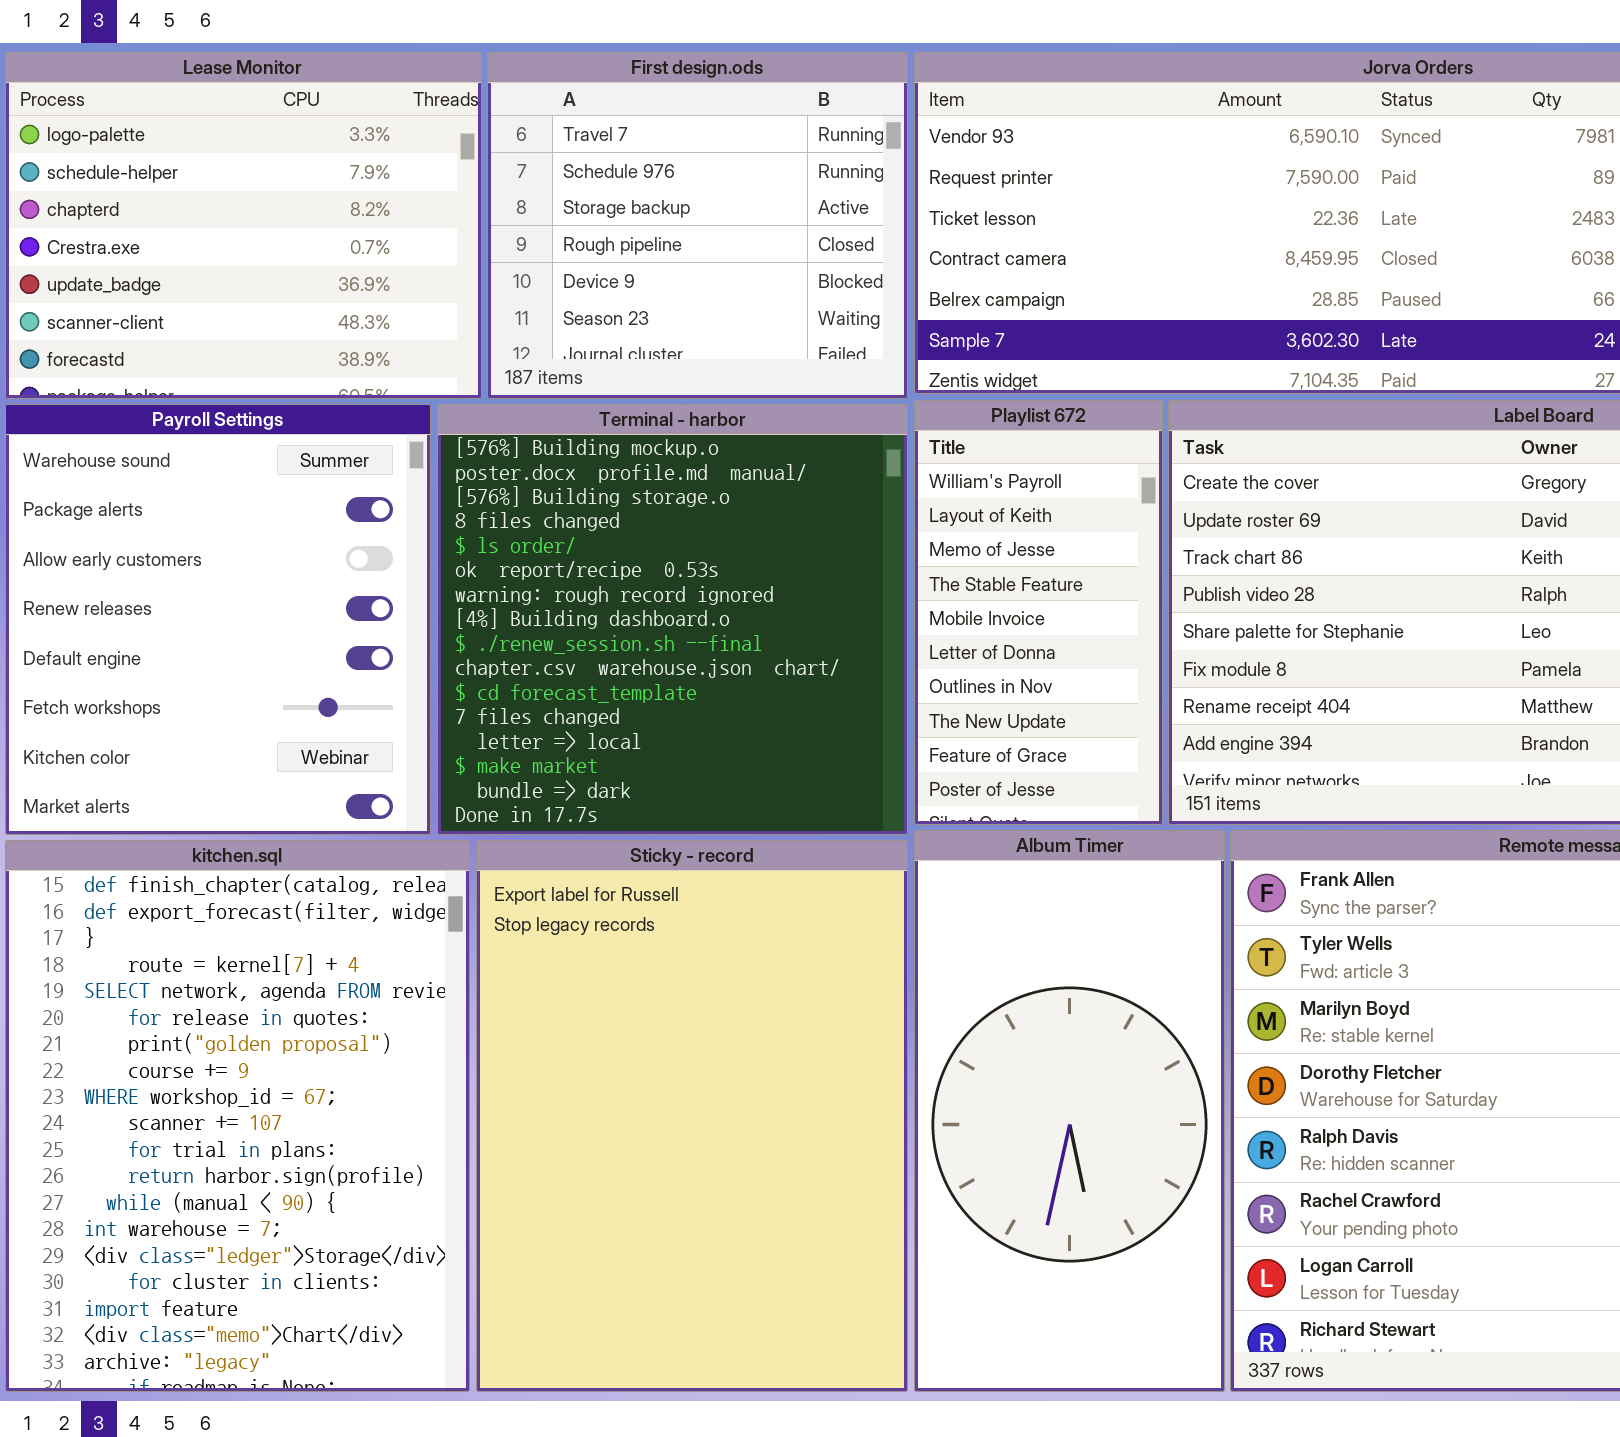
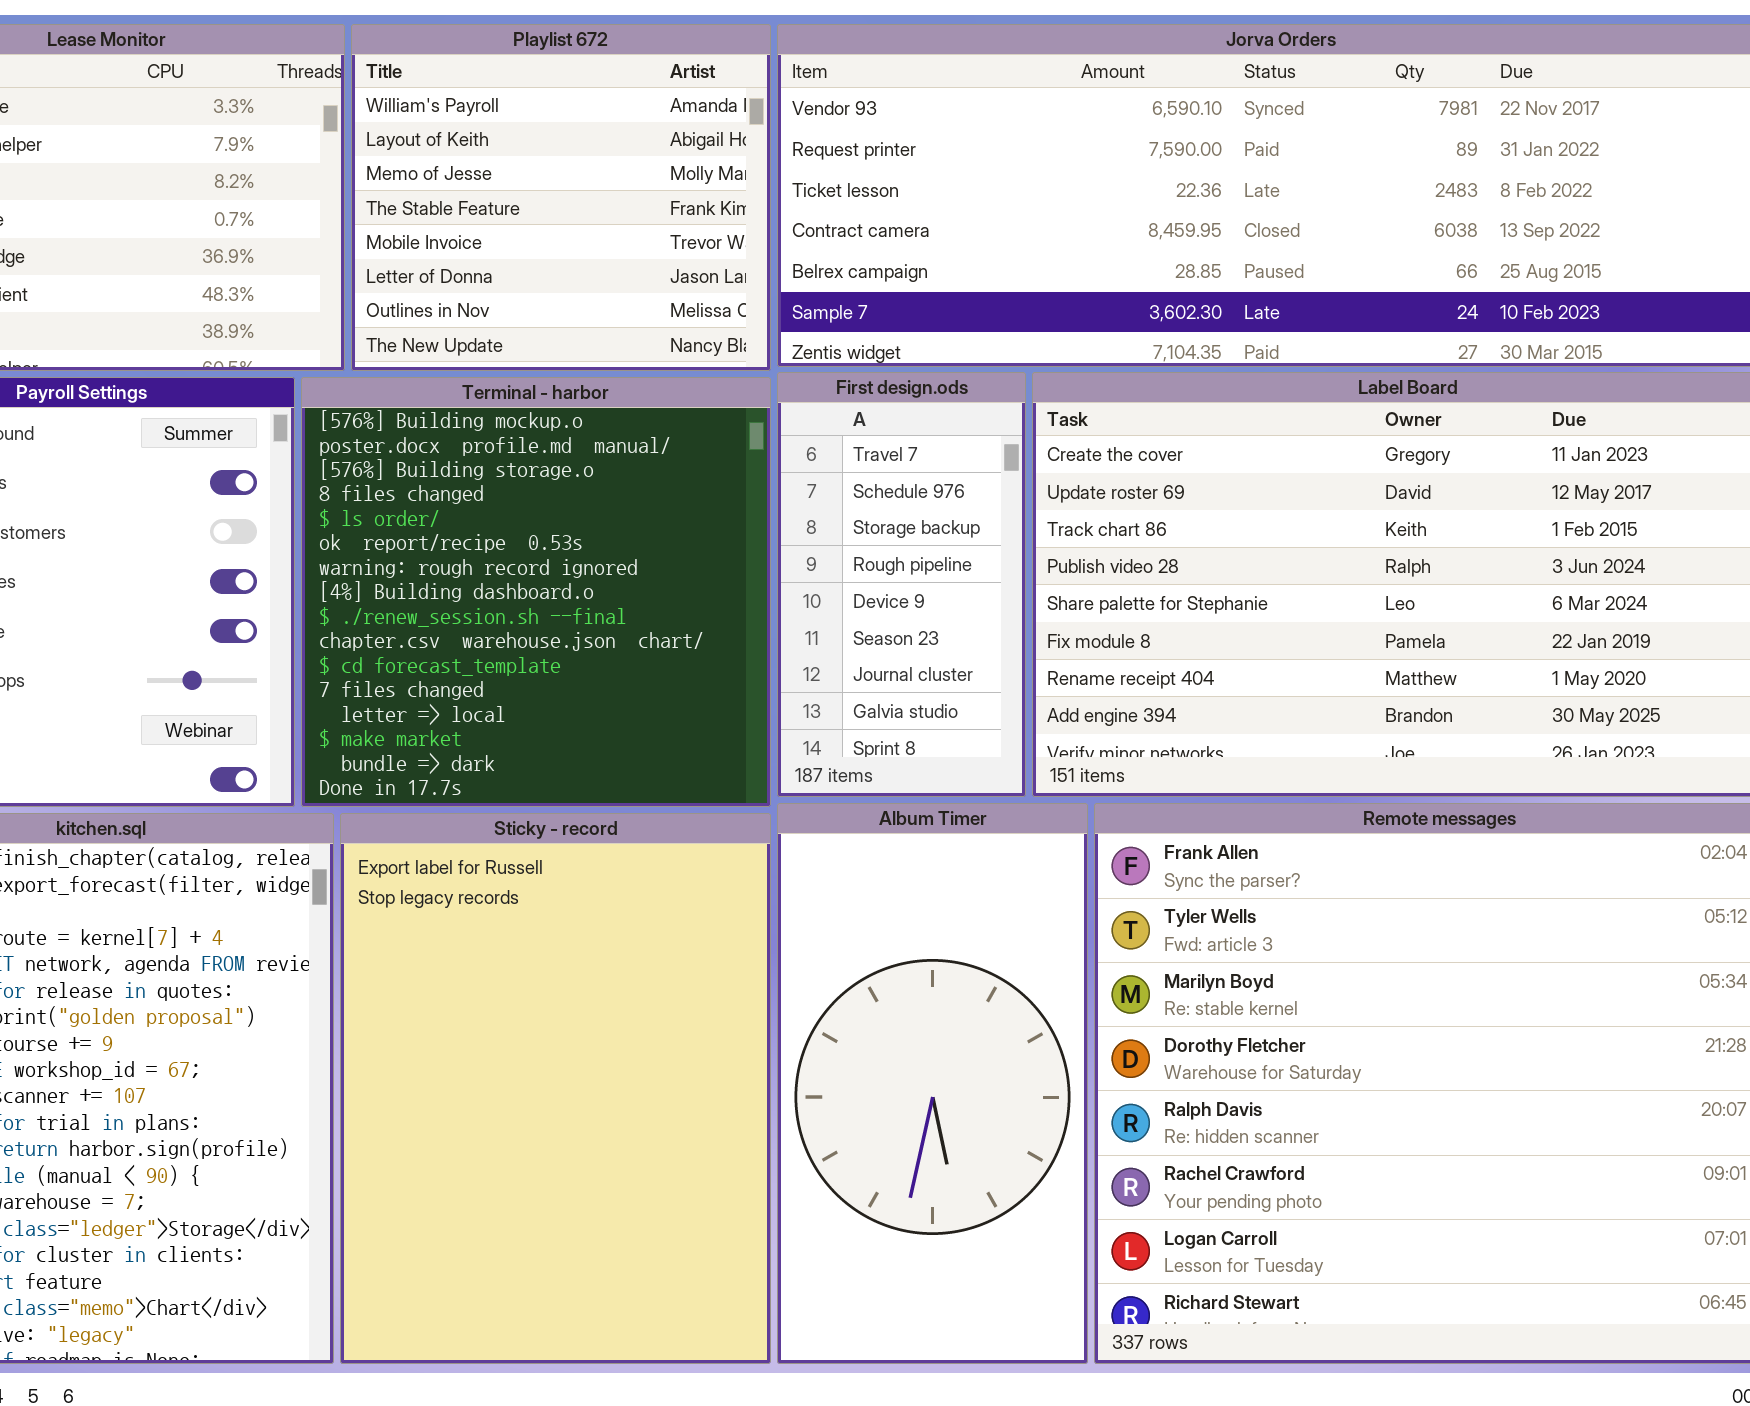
First design.ods: [487,52,908,399] -> [777,372,1026,797], moved, resized
Playlist 672: [914,400,1163,825] -> [351,24,771,371], moved, resized

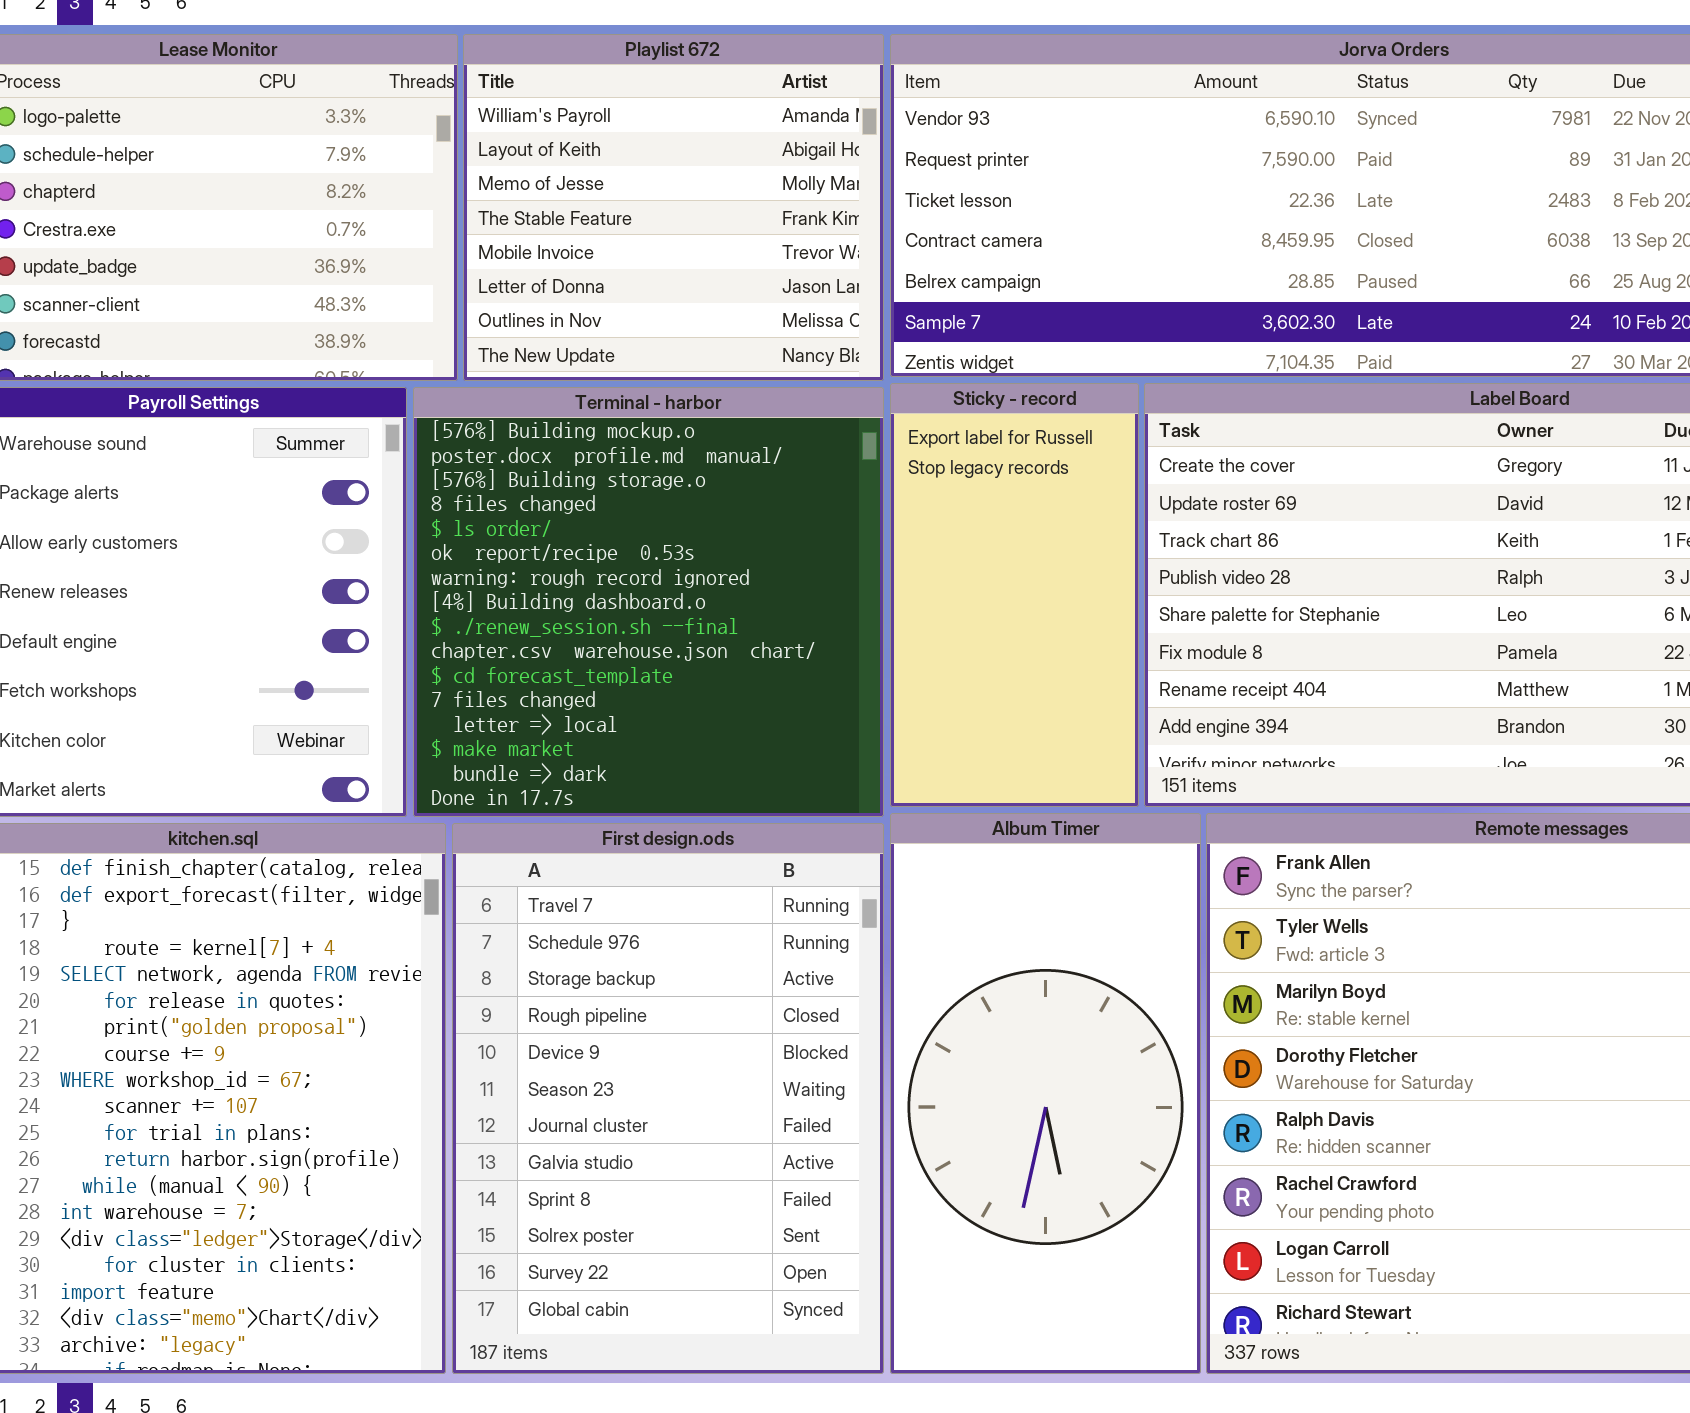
First design.ods: [777,372,1026,797] -> [452,823,884,1374], moved, resized
Sticky - record: [340,813,771,1364] -> [890,383,1139,807], moved, resized

